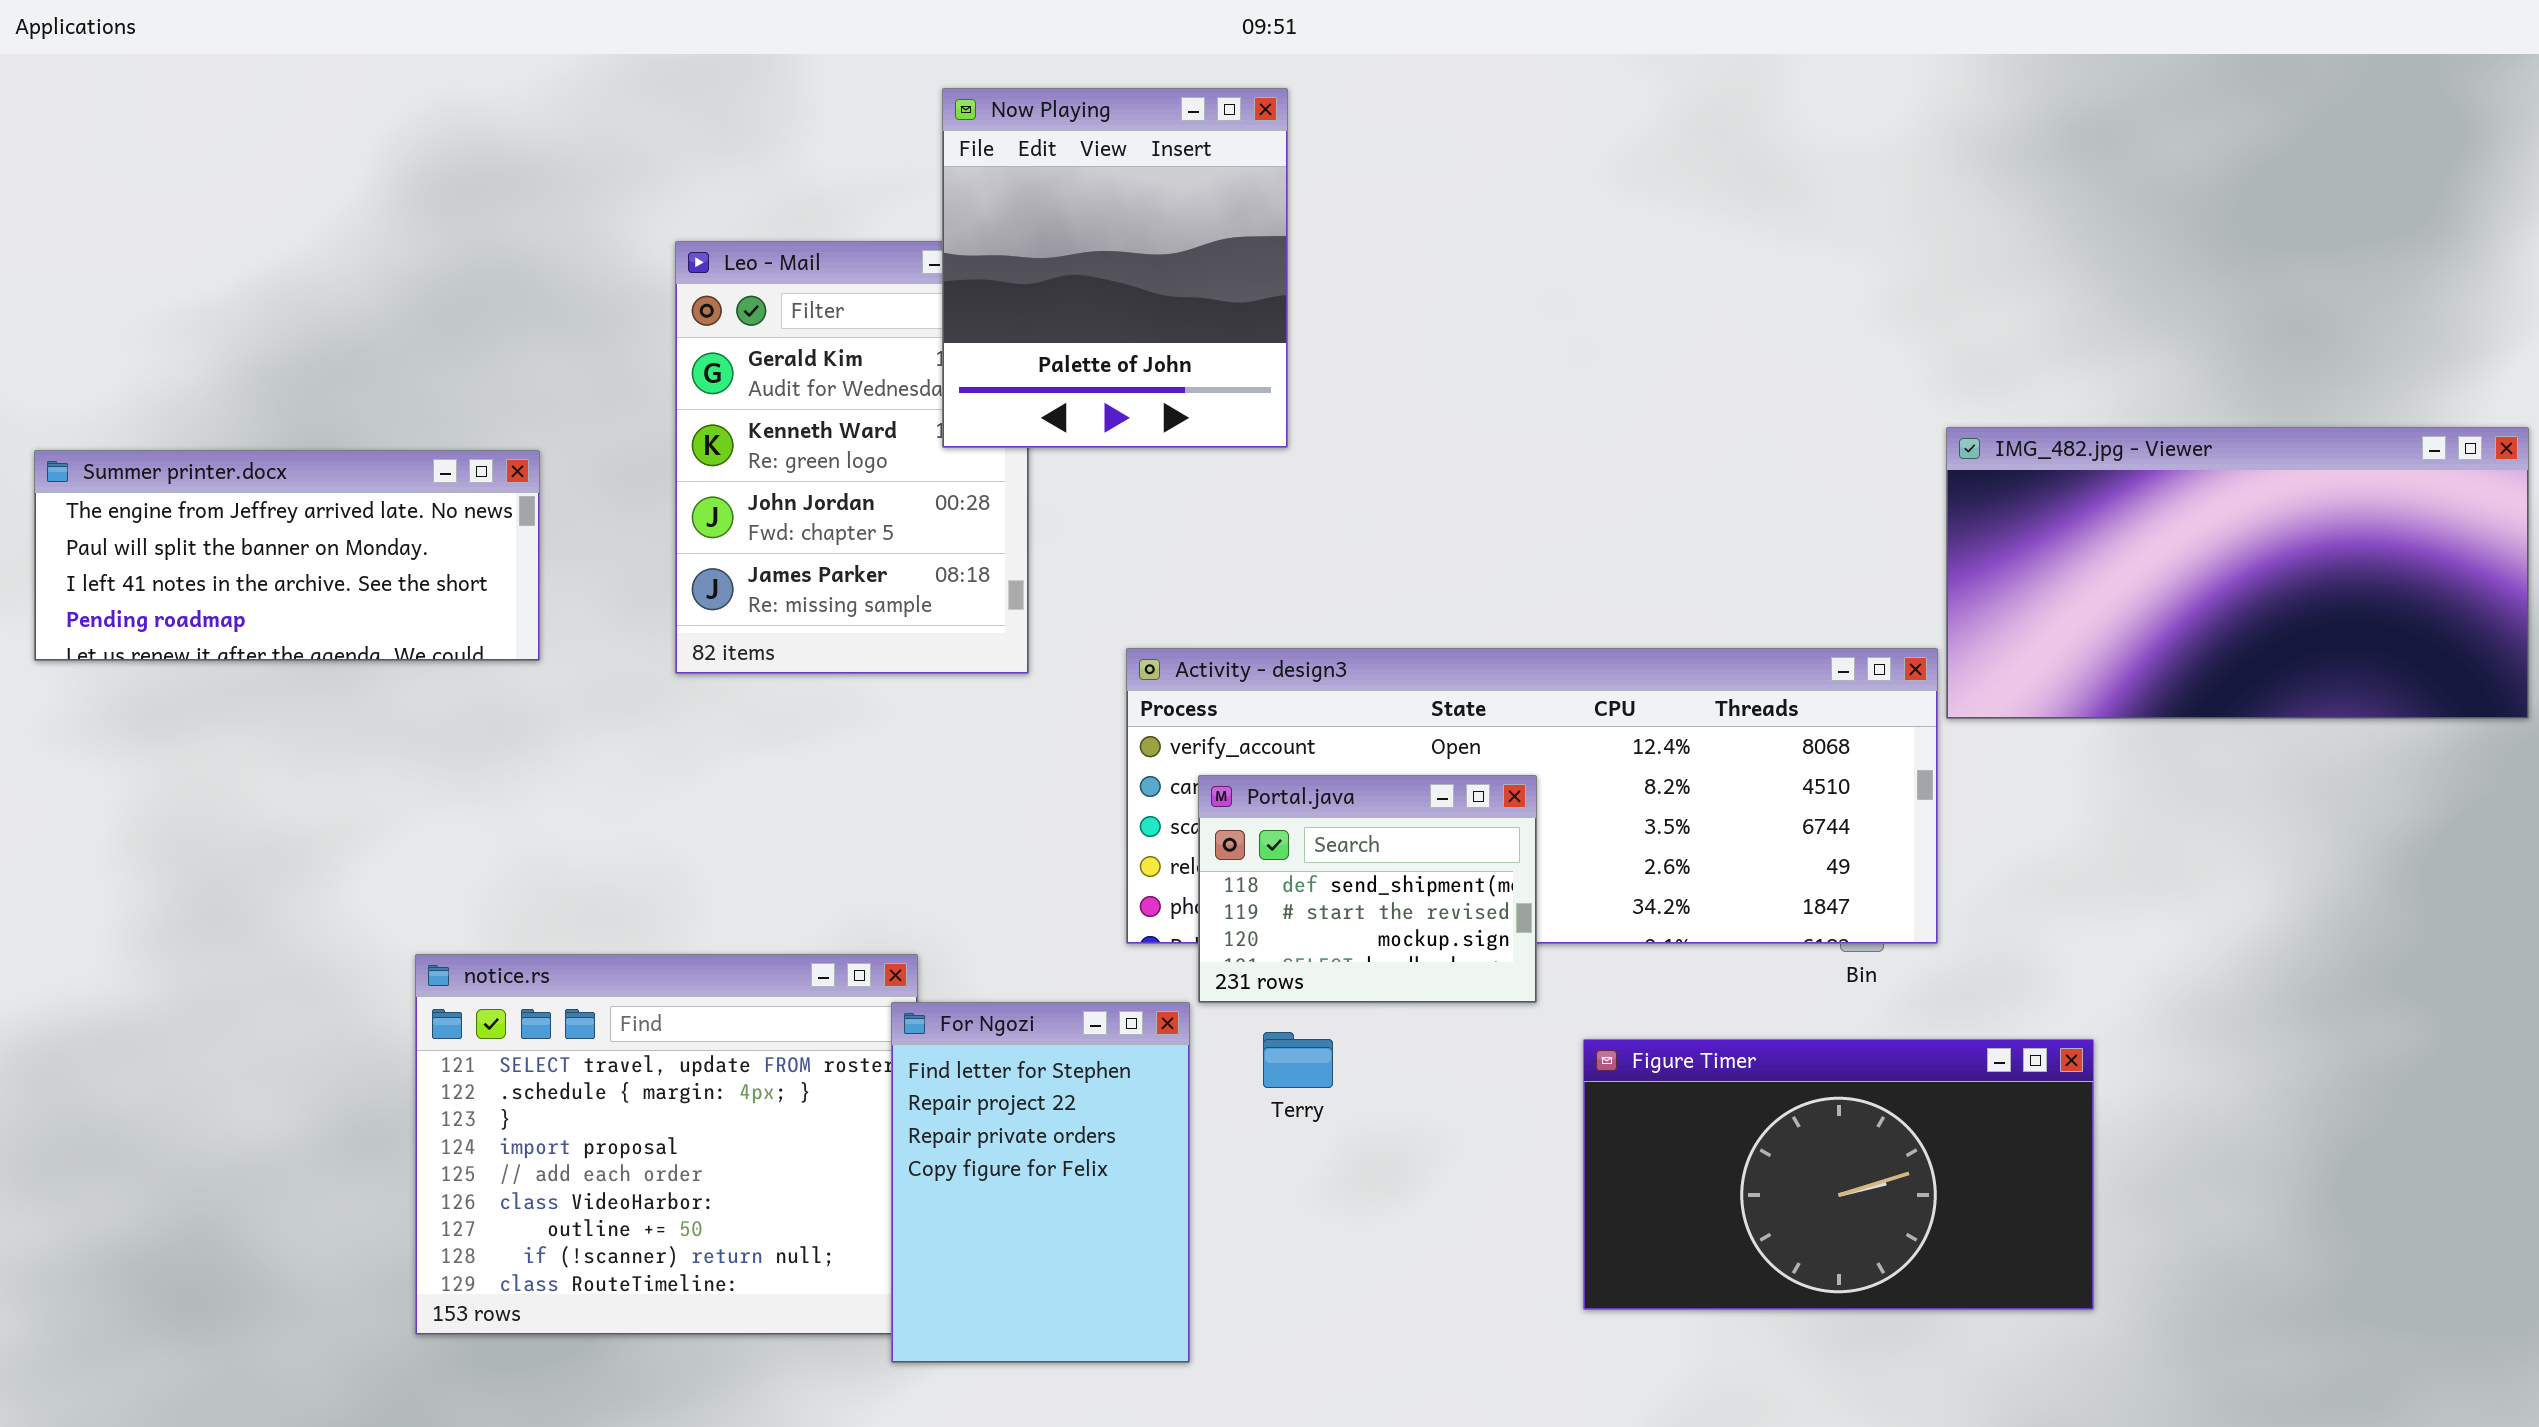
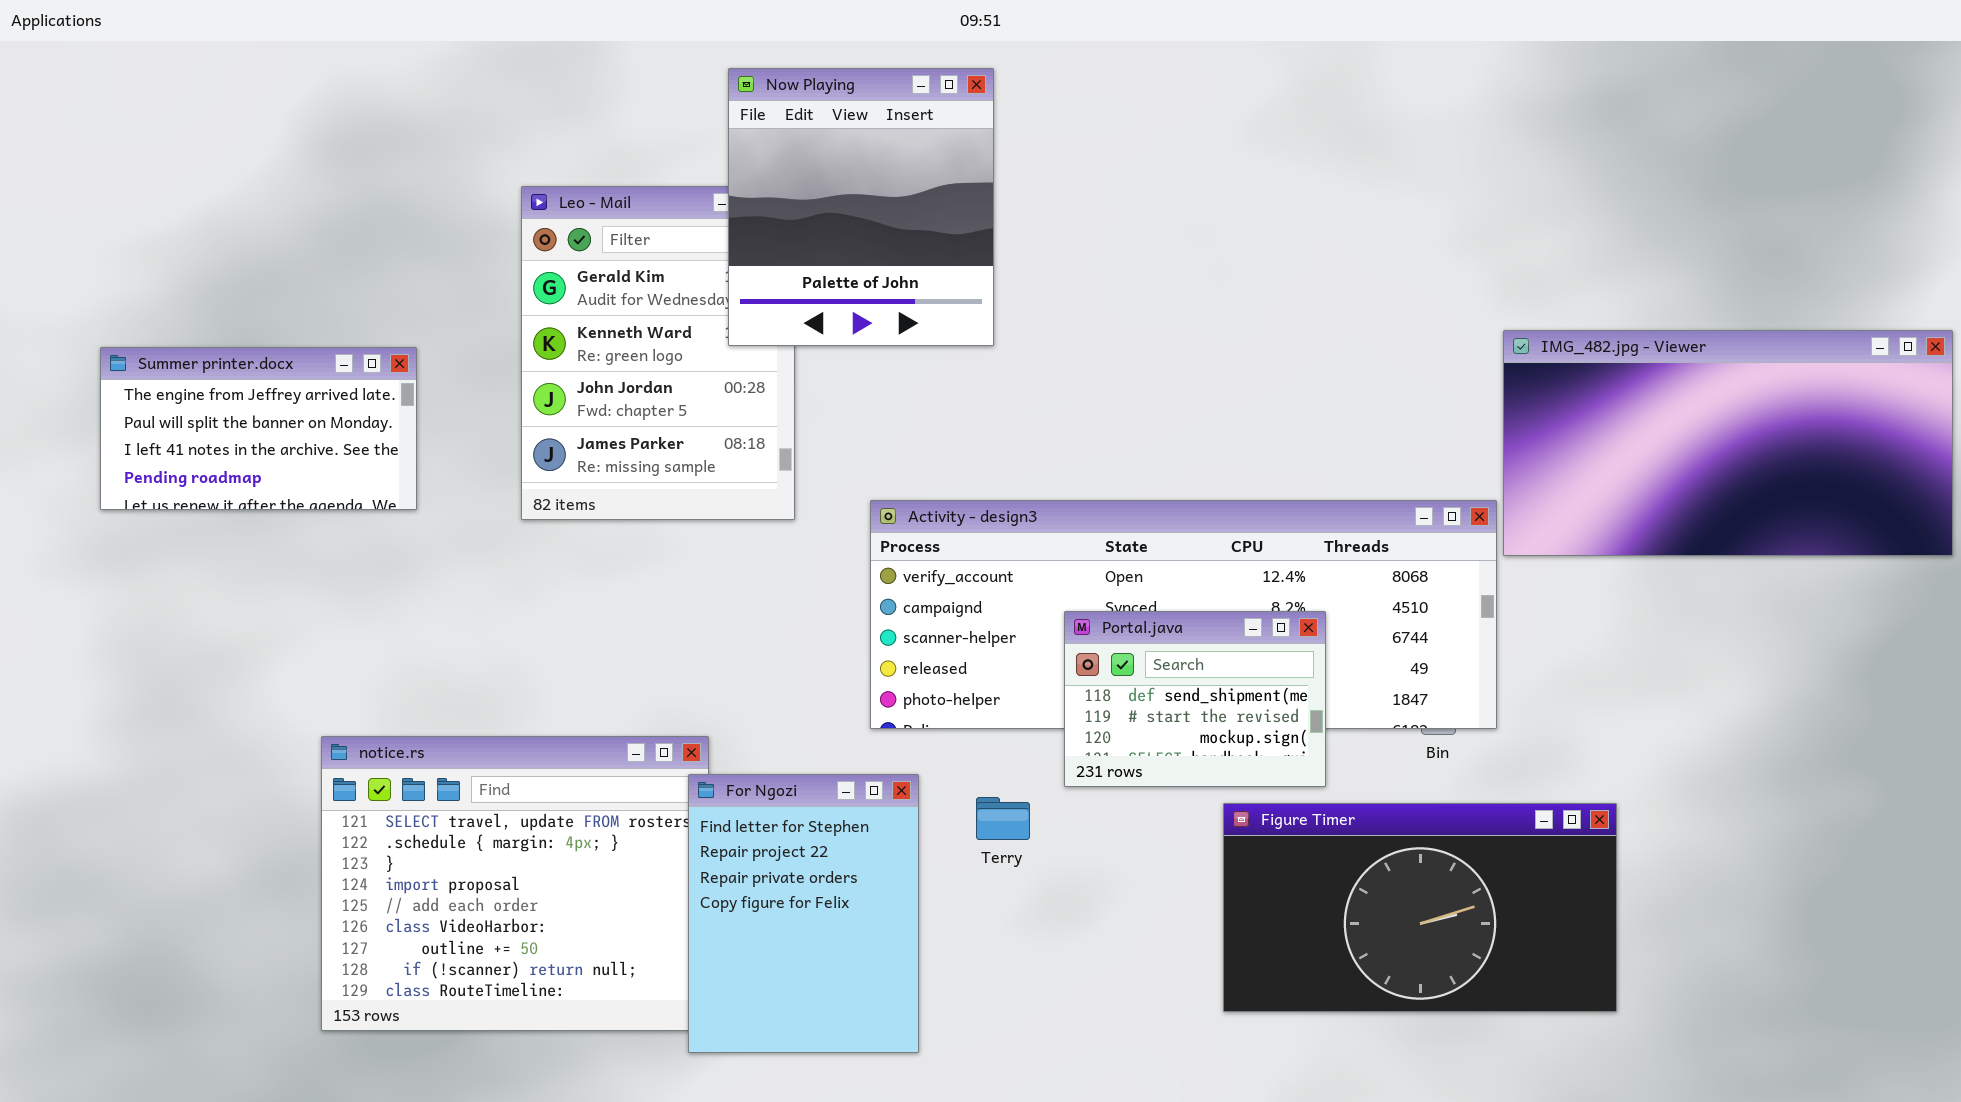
Summer printer.docx: [34,450,540,661] -> [100,347,417,510], resized
Portal.java: [1198,775,1537,1003] -> [1064,611,1326,787], moved

